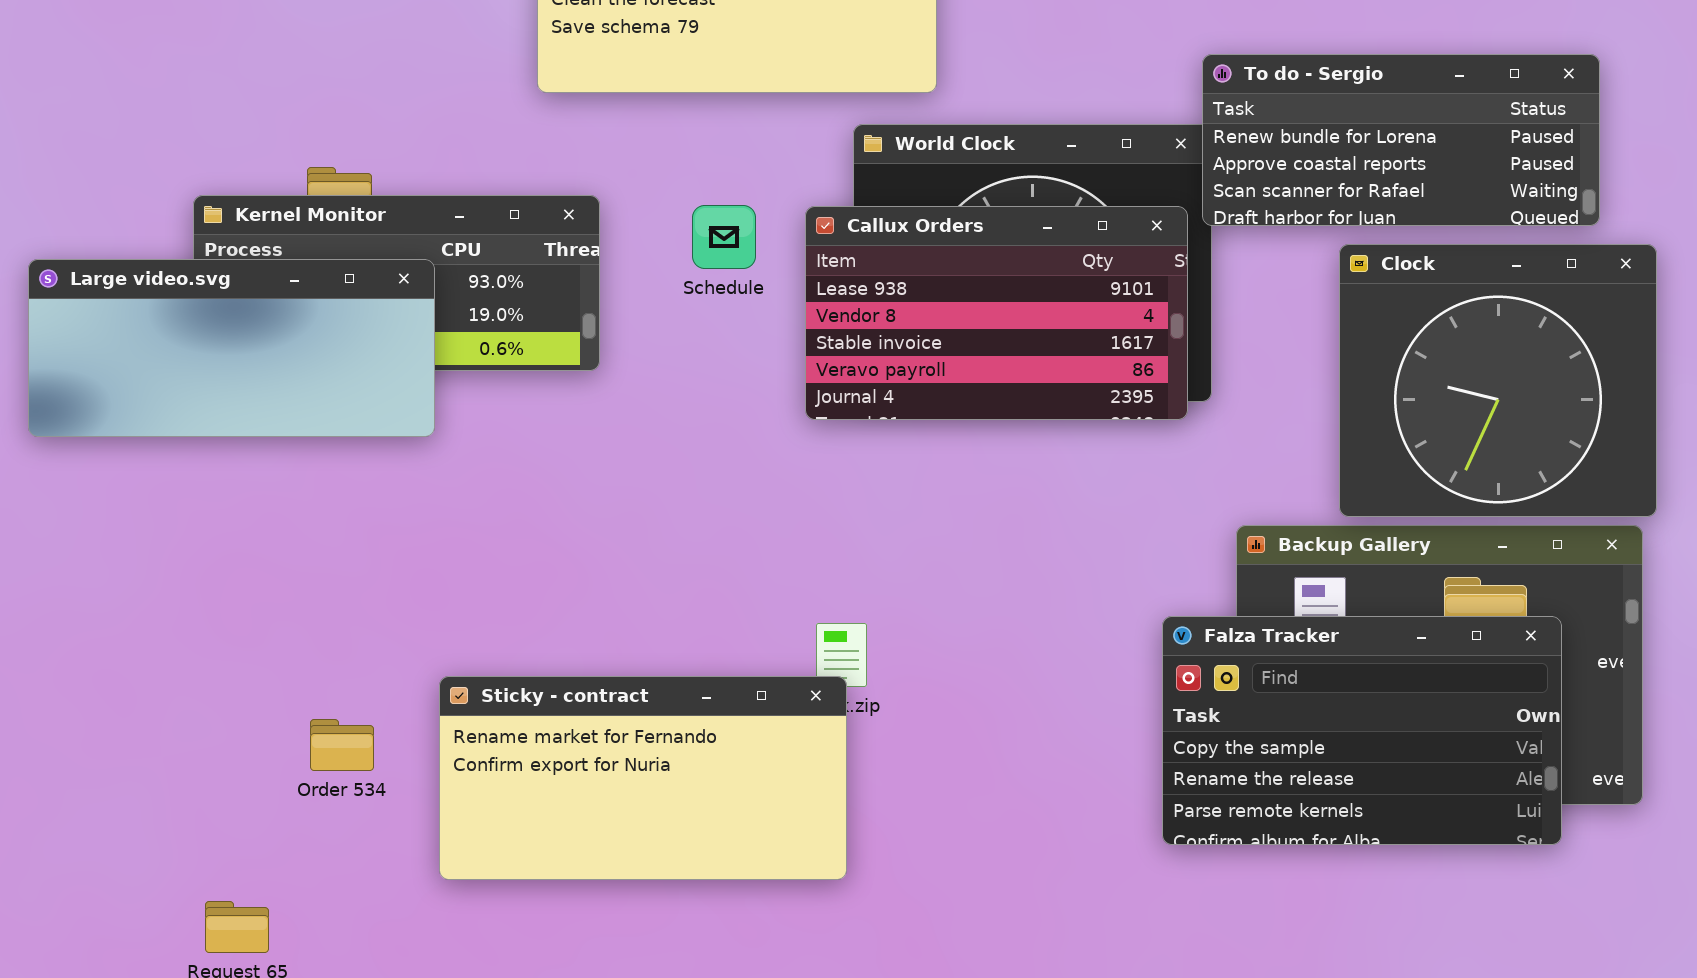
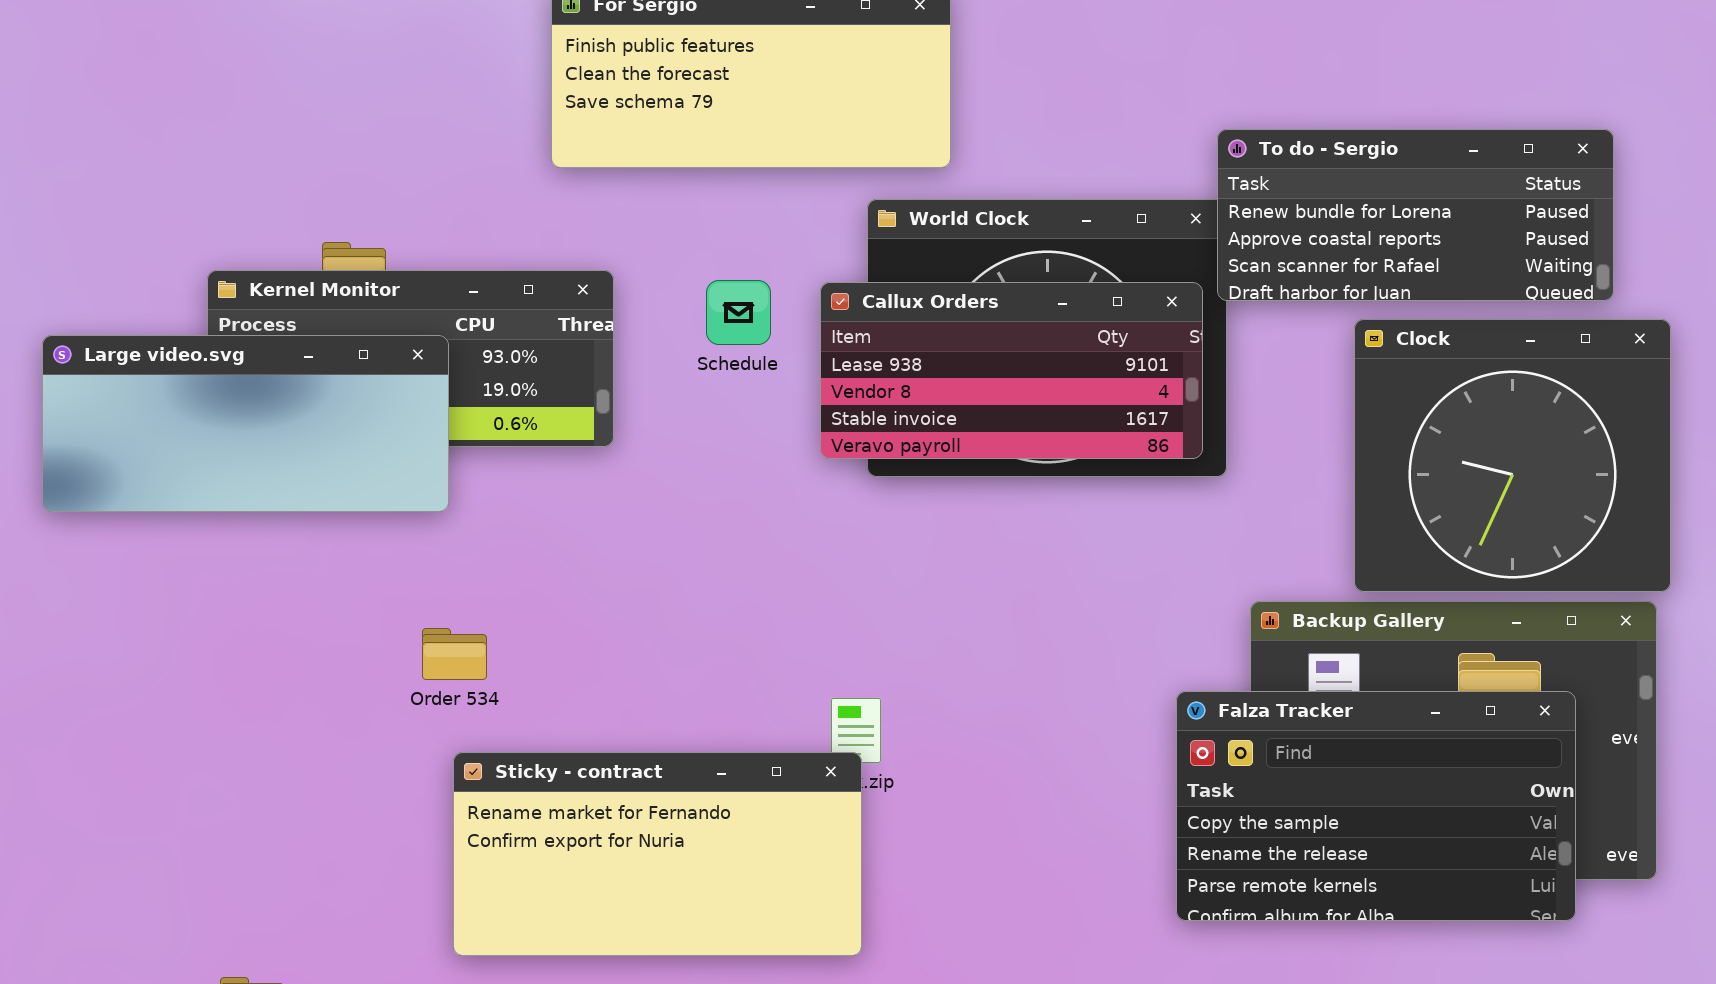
Callux Orders: [805,206,1188,420] -> [820,282,1203,459], resized
Order 534: [310,719,374,771] -> [422,628,487,680], moved

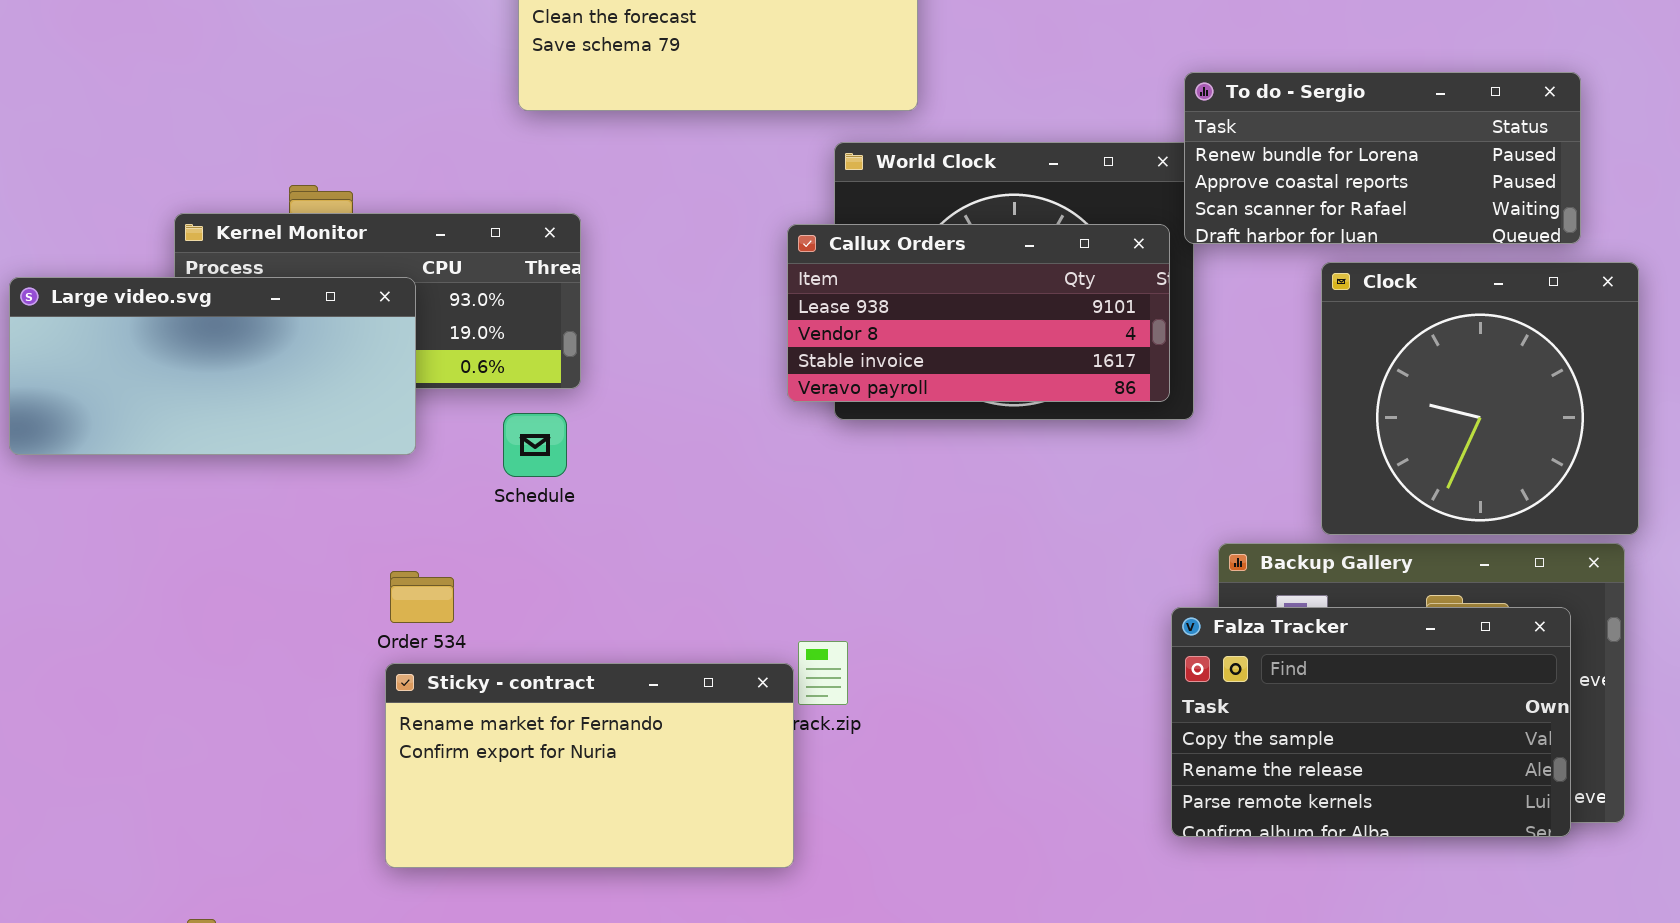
Schedule: [706,280,771,345] -> [503,413,567,477], moved
Falza Tracker: [1176,691,1576,921] -> [1171,607,1571,837], moved
Sticky - contract: [453,752,862,956] -> [385,663,794,868], moved

